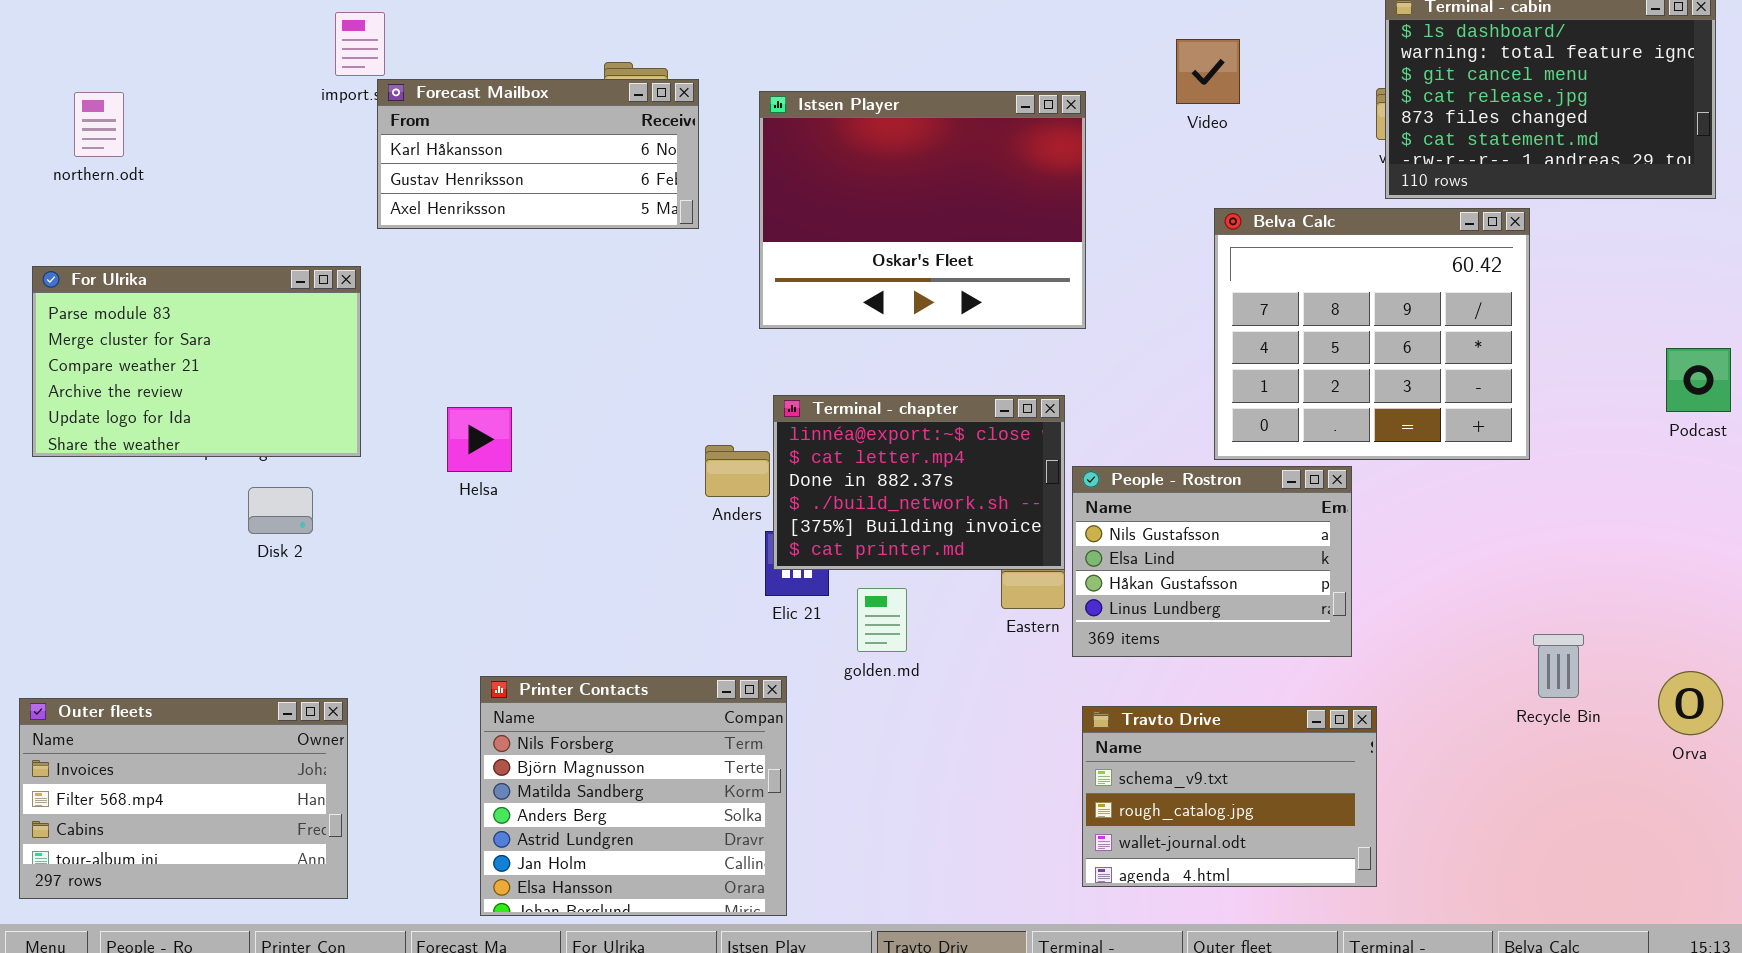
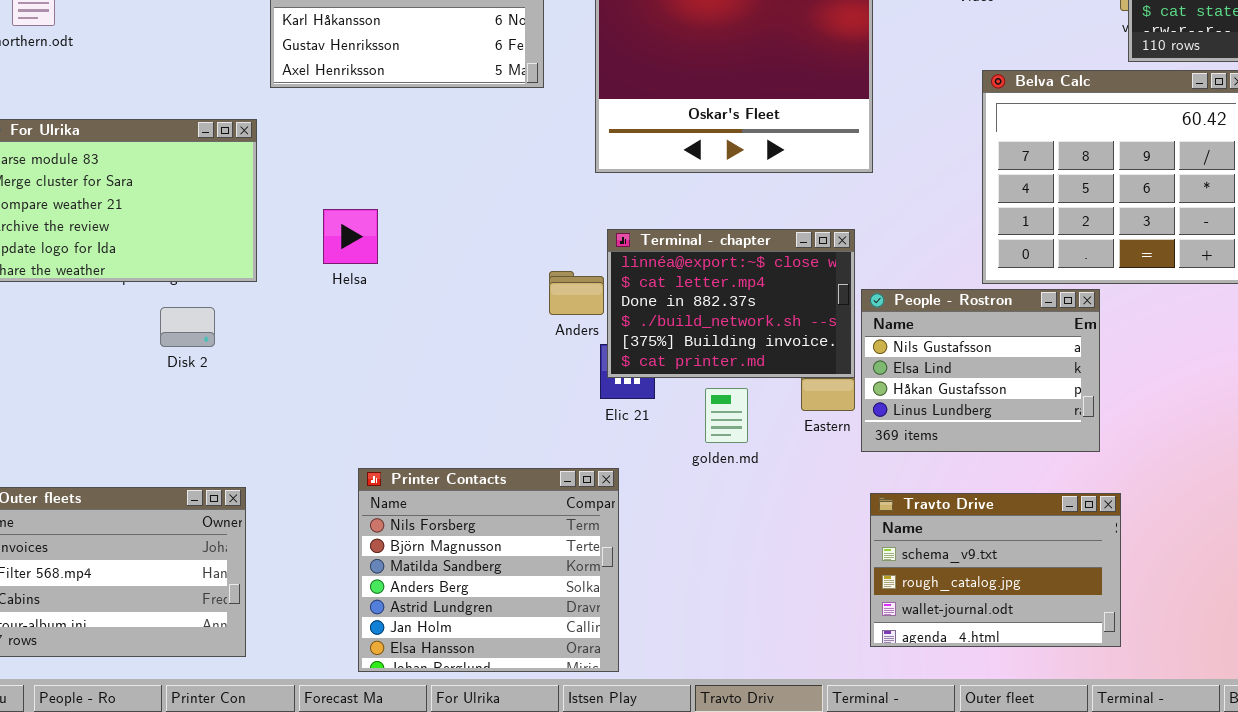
Helsa: [447,407,512,472] -> [323,209,378,264], moved
golden.md: [857,588,907,652] -> [705,388,748,443], moved

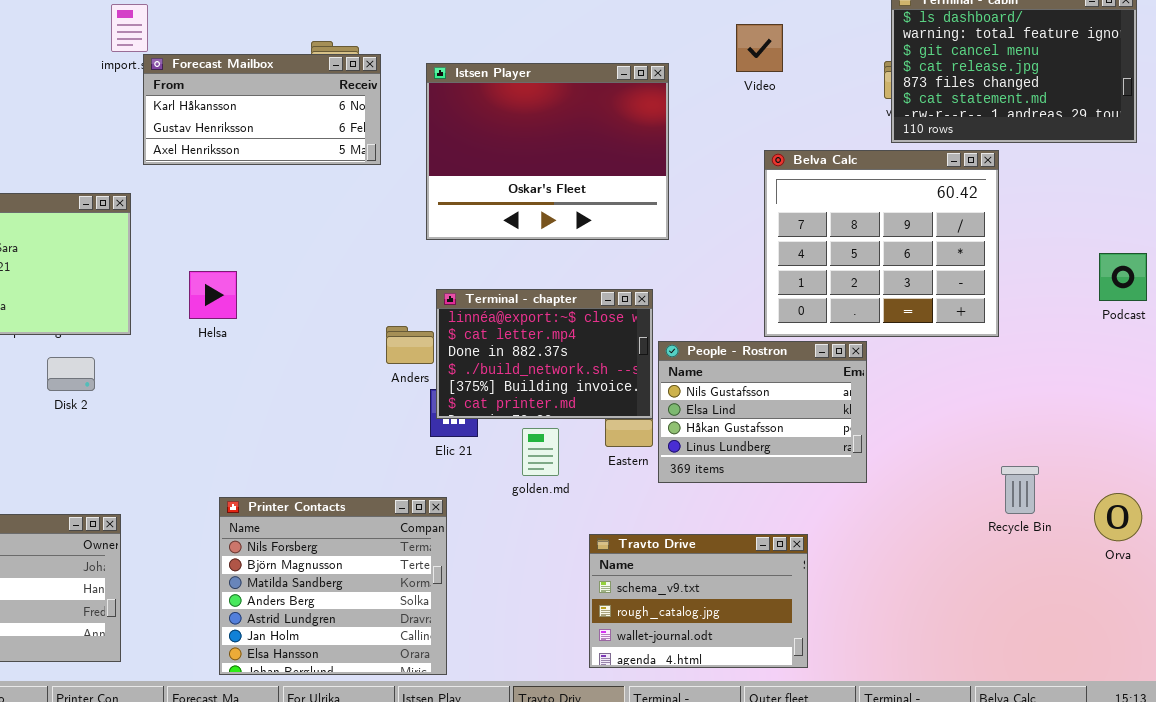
Travto Drive: [870,493,1121,647] -> [589,534,808,668], moved

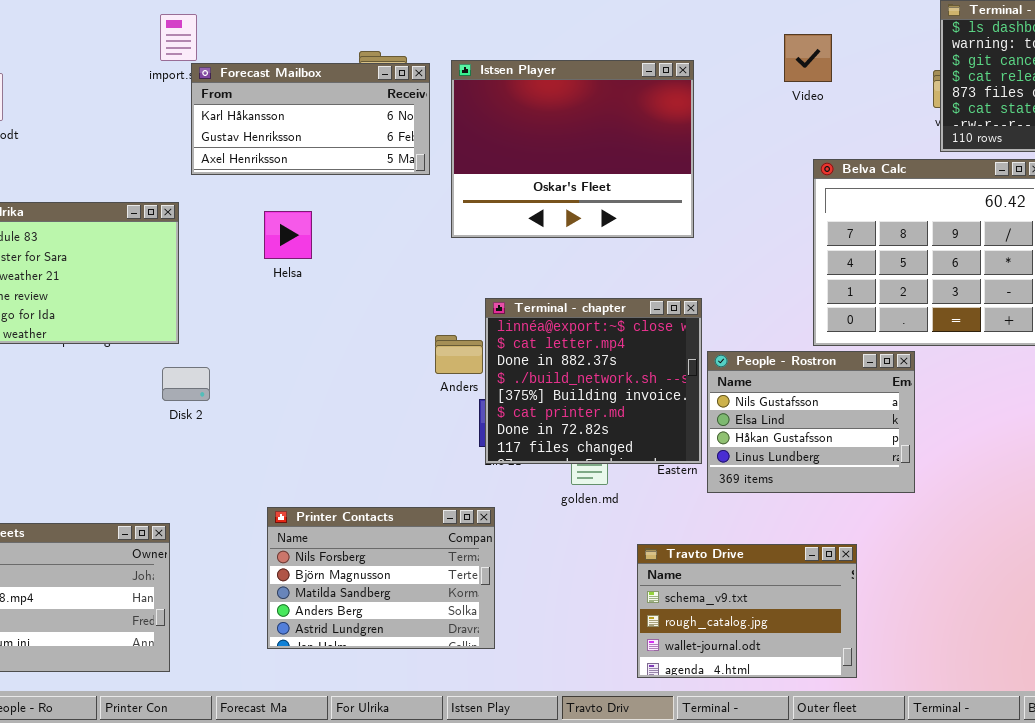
Istsen Player: [426,63,669,240] -> [451,60,694,238], moved
Helsa: [189,271,237,319] -> [264,211,312,259], moved
Terminal - chapter: [436,289,653,419] -> [485,298,702,464], resized
Disk 2: [47,357,95,391] -> [162,367,210,401], moved
Printer Contacts: [219,497,447,675] -> [267,507,495,649], resized

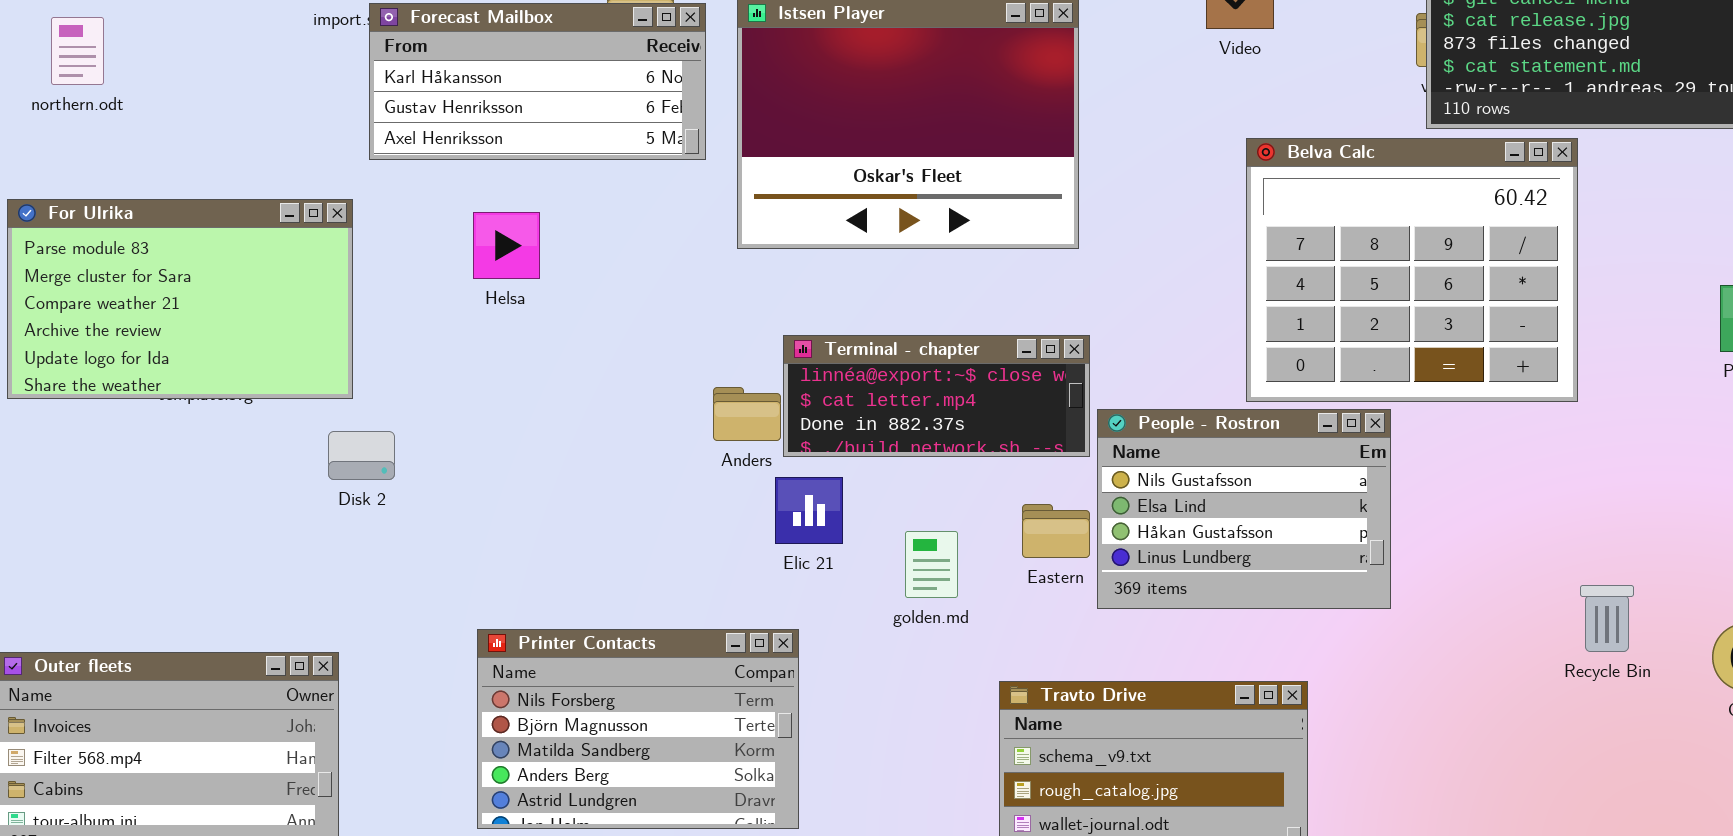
Terminal - chapter: [485,298,702,464] -> [783,335,1090,457], resized

